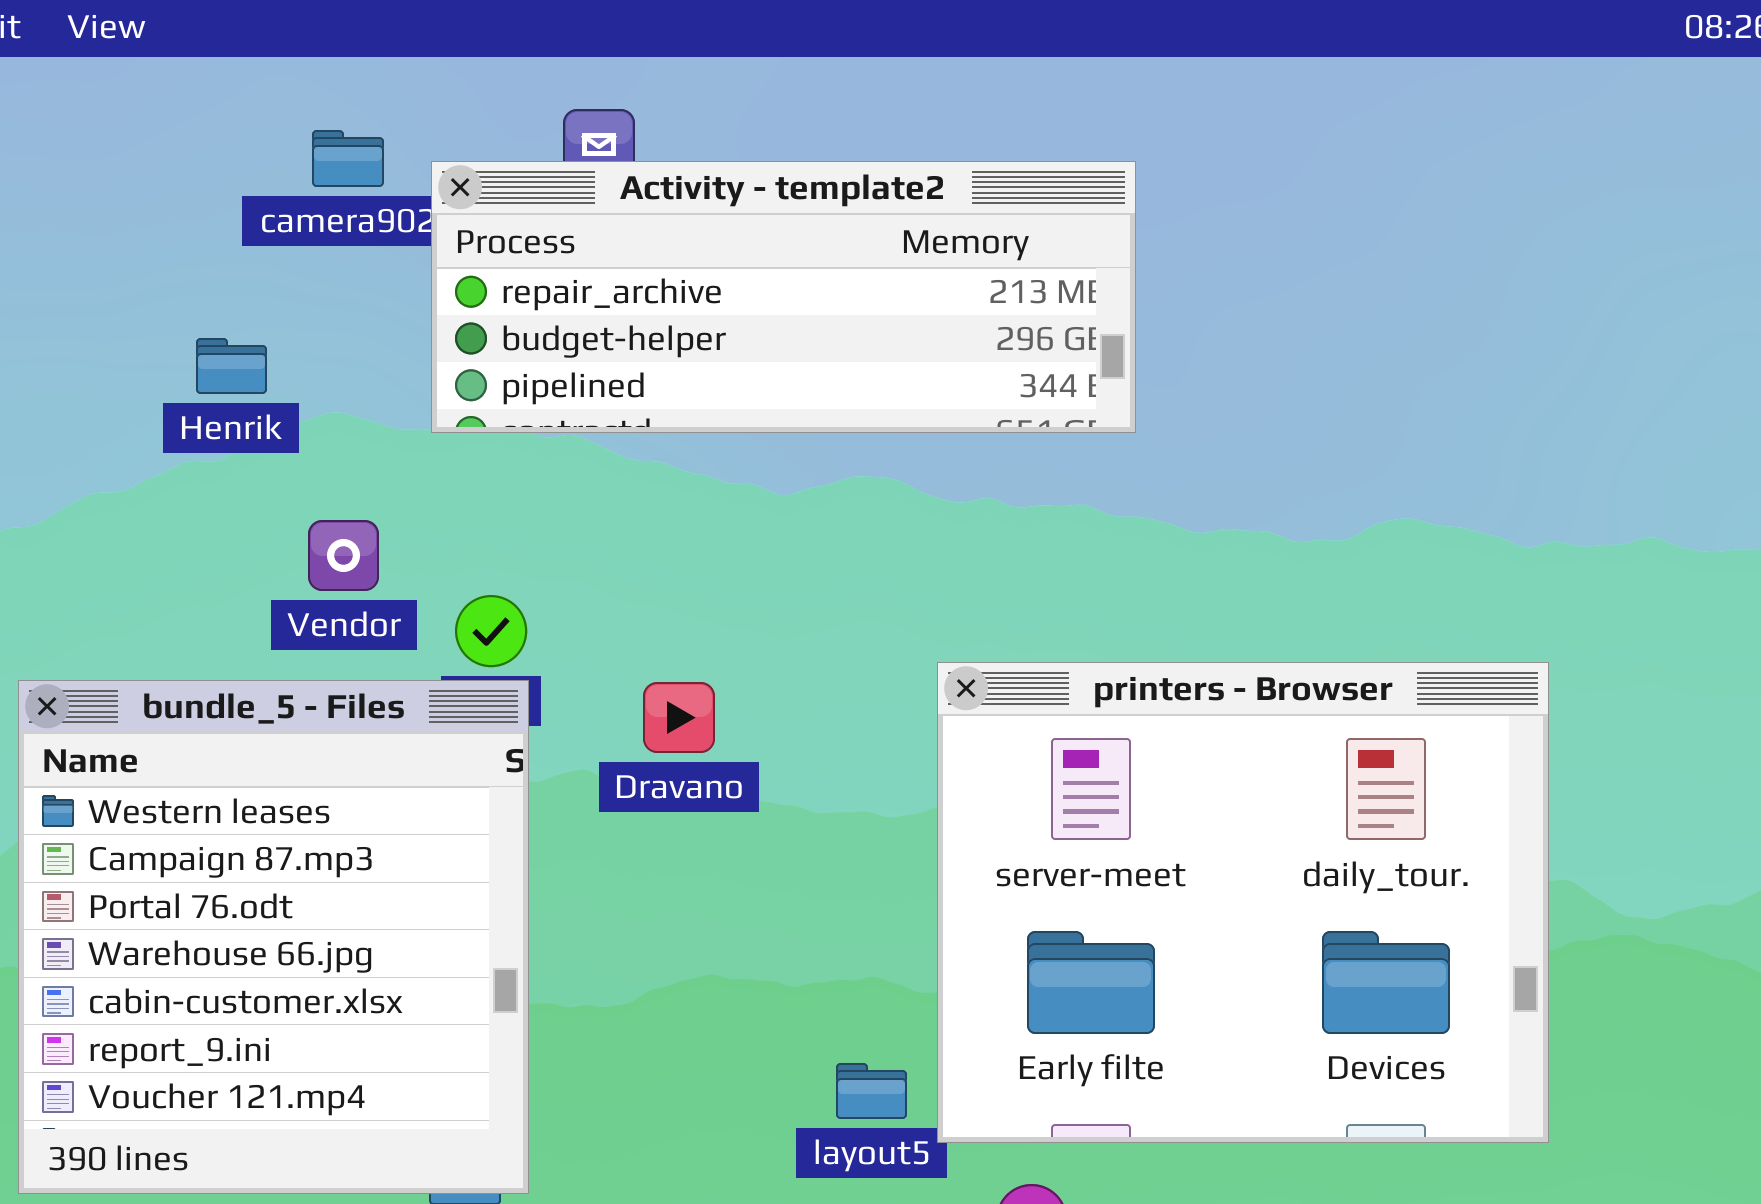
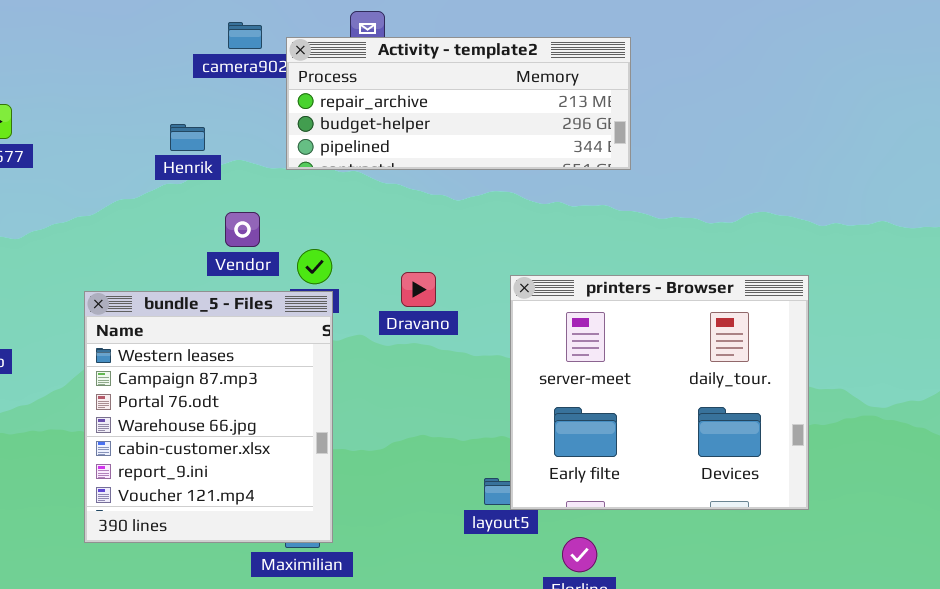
printers - Browser: [937,662,1549,1143] -> [510,275,809,510], moved
Dravano: [643,682,715,753] -> [401,272,436,307], moved

